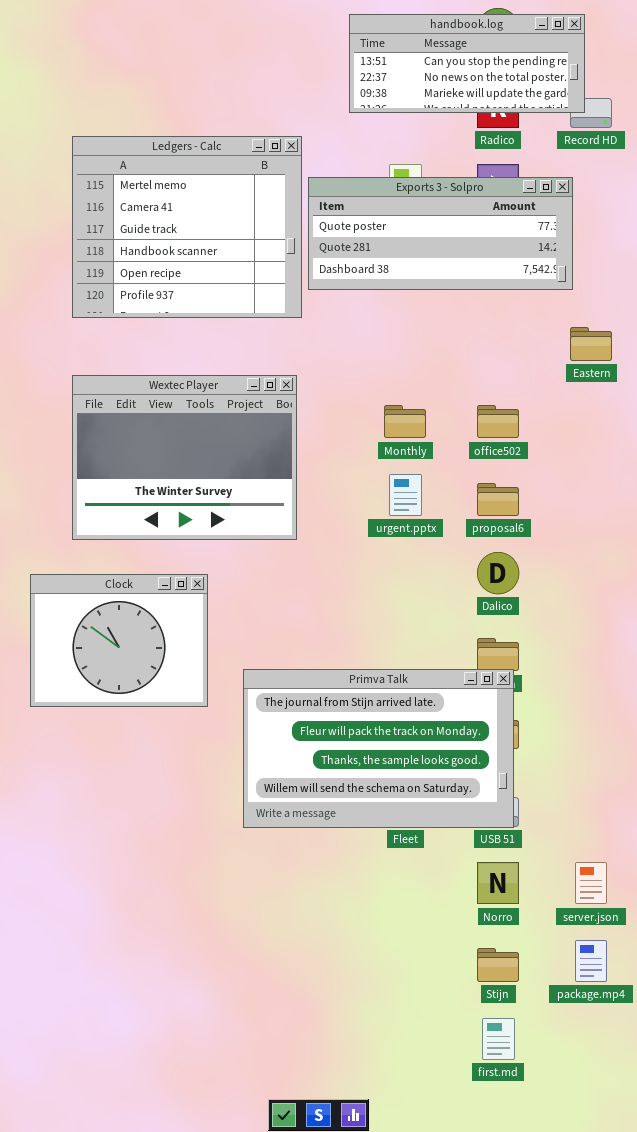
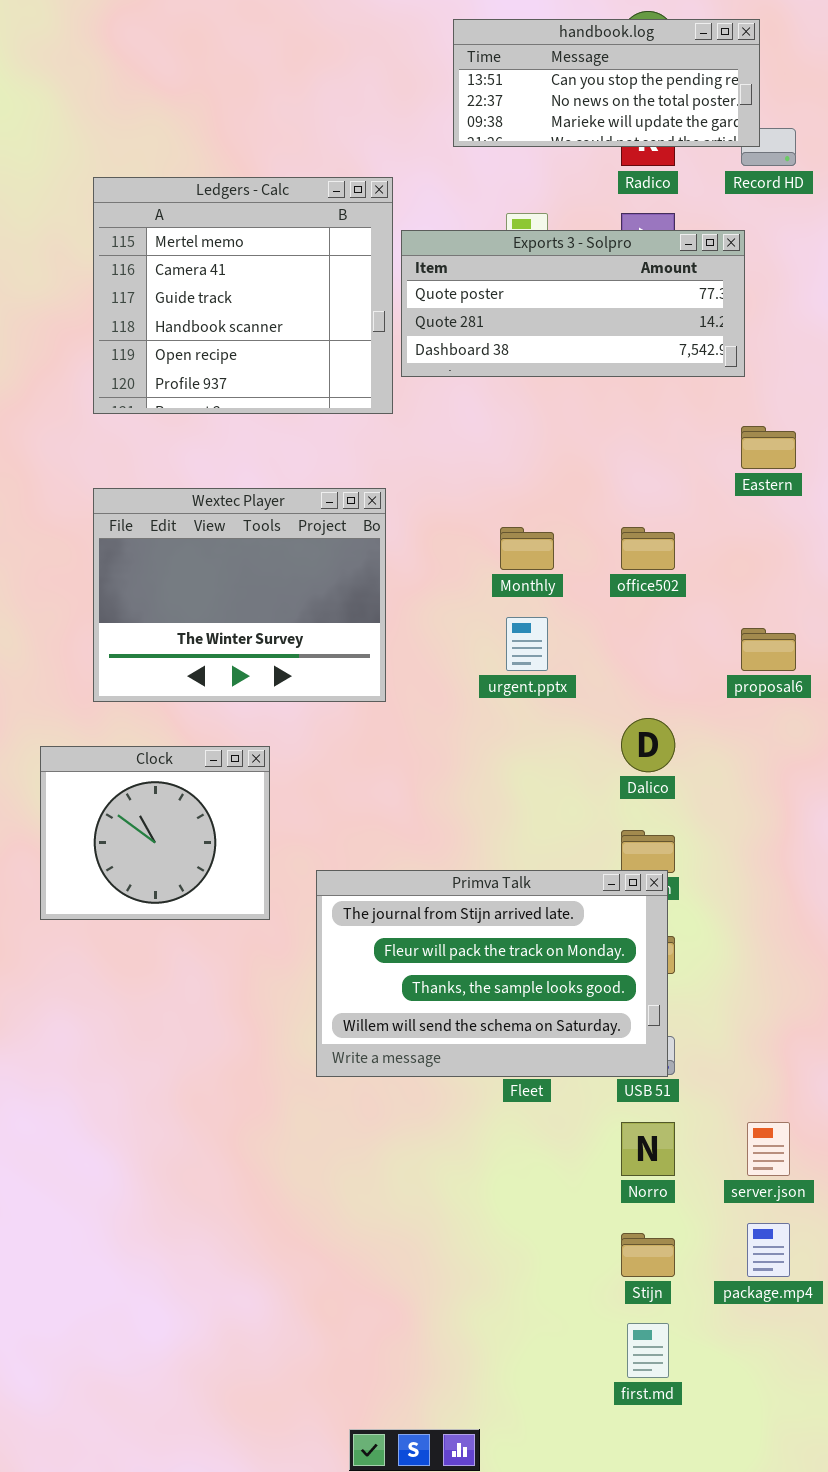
proposal6: [477,483,519,516] -> [741,628,796,671], moved

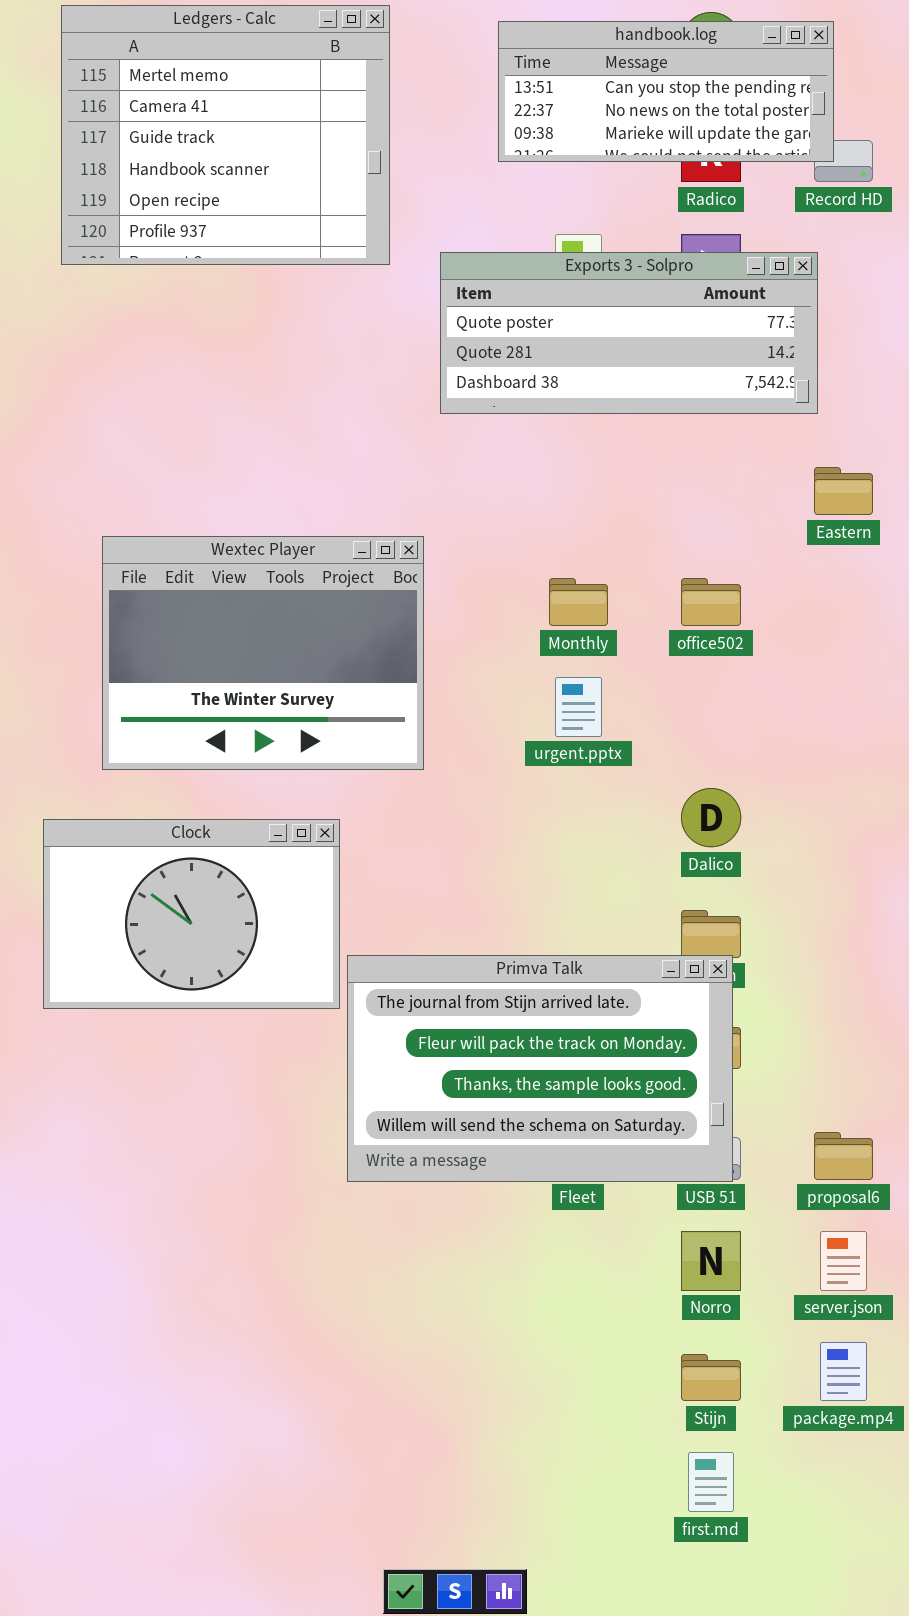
Ledgers - Calc: [93,177,393,414] -> [61,5,390,265], moved
proposal6: [741,628,796,671] -> [814,1132,873,1180], moved
Clock: [40,746,270,920] -> [43,819,340,1009], resized

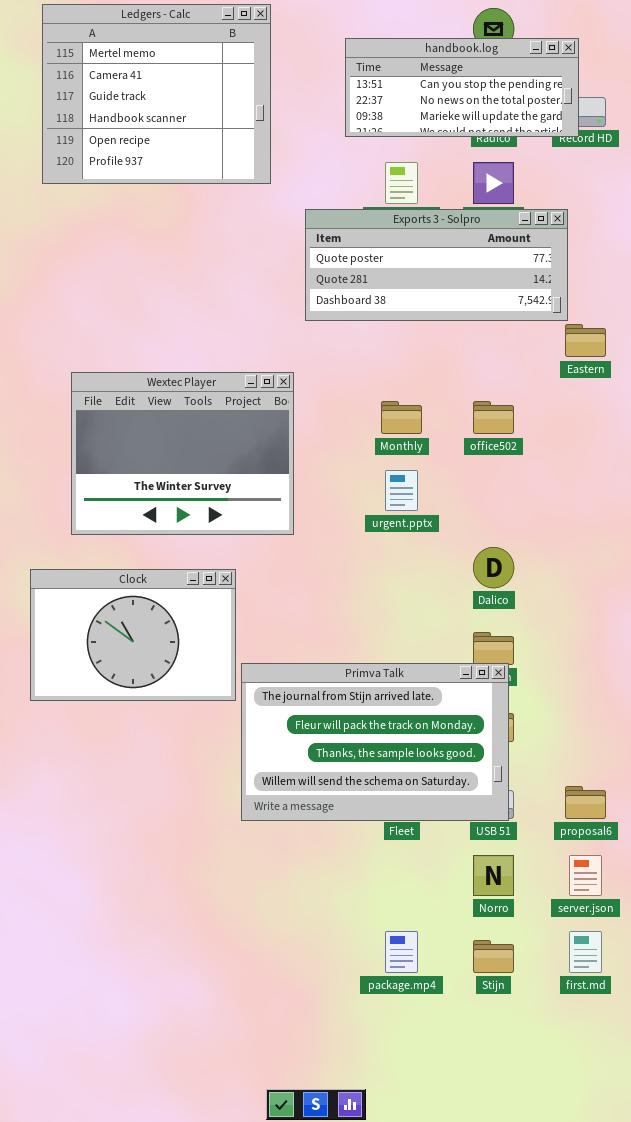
handbook.log: [498,21,834,162] -> [345,38,579,137], moved
Exports 3 - Solpro: [440,252,818,414] -> [305,209,568,321], moved
package.mp4: [820,1342,867,1401] -> [385,931,418,973], moved
first.md: [688,1452,734,1512] -> [569,931,602,973], moved

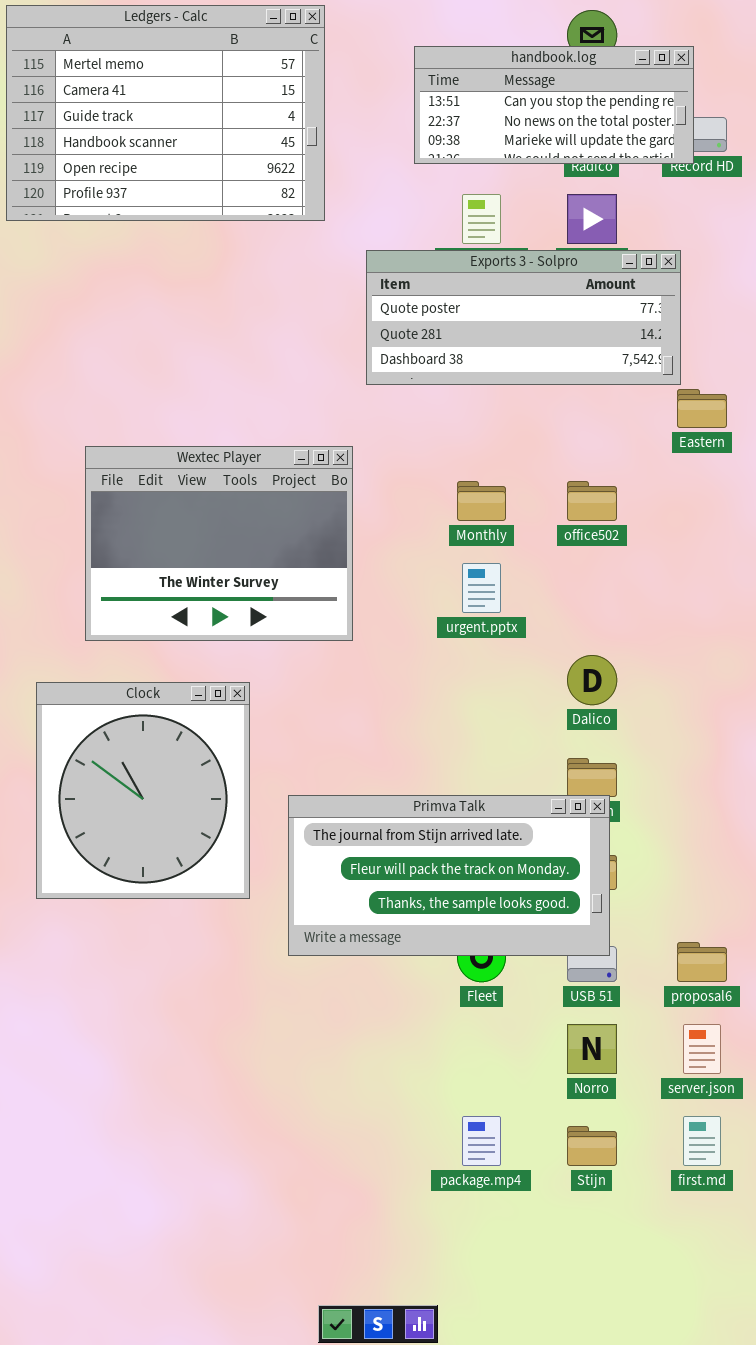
Ledgers - Calc: [42,4,271,184] -> [6,5,325,221], resized
Clock: [30,569,236,701] -> [36,682,250,899], resized
Primva Talk: [241,663,509,821] -> [288,795,610,956], resized

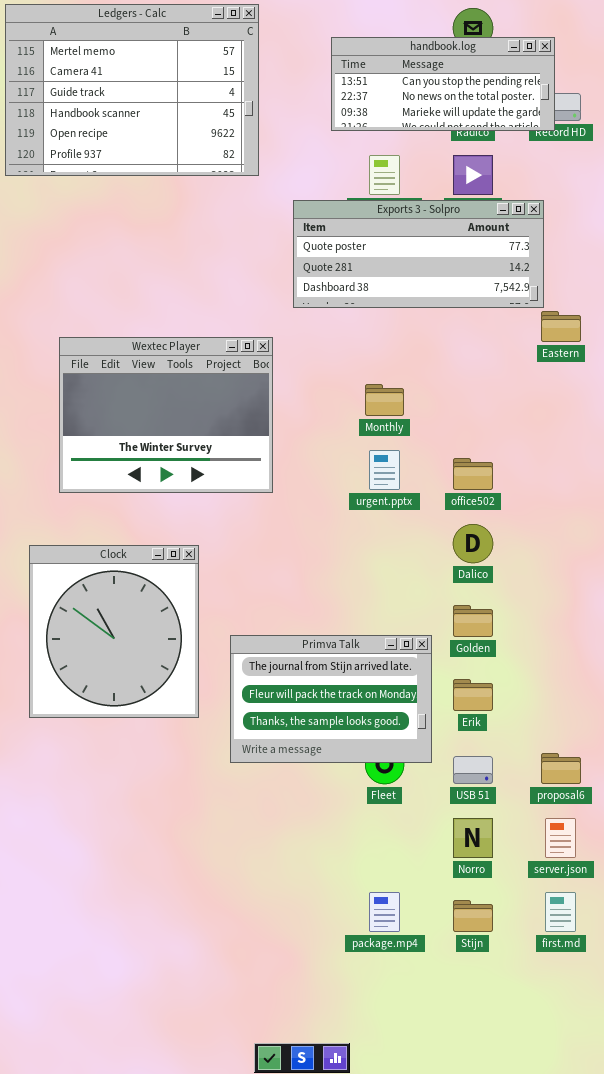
Wextec Player: [85,446,353,641] -> [59,337,273,493], moved
office502: [567,481,617,521] -> [453,458,493,490], moved
Primva Talk: [288,795,610,956] -> [230,635,432,763], resized

